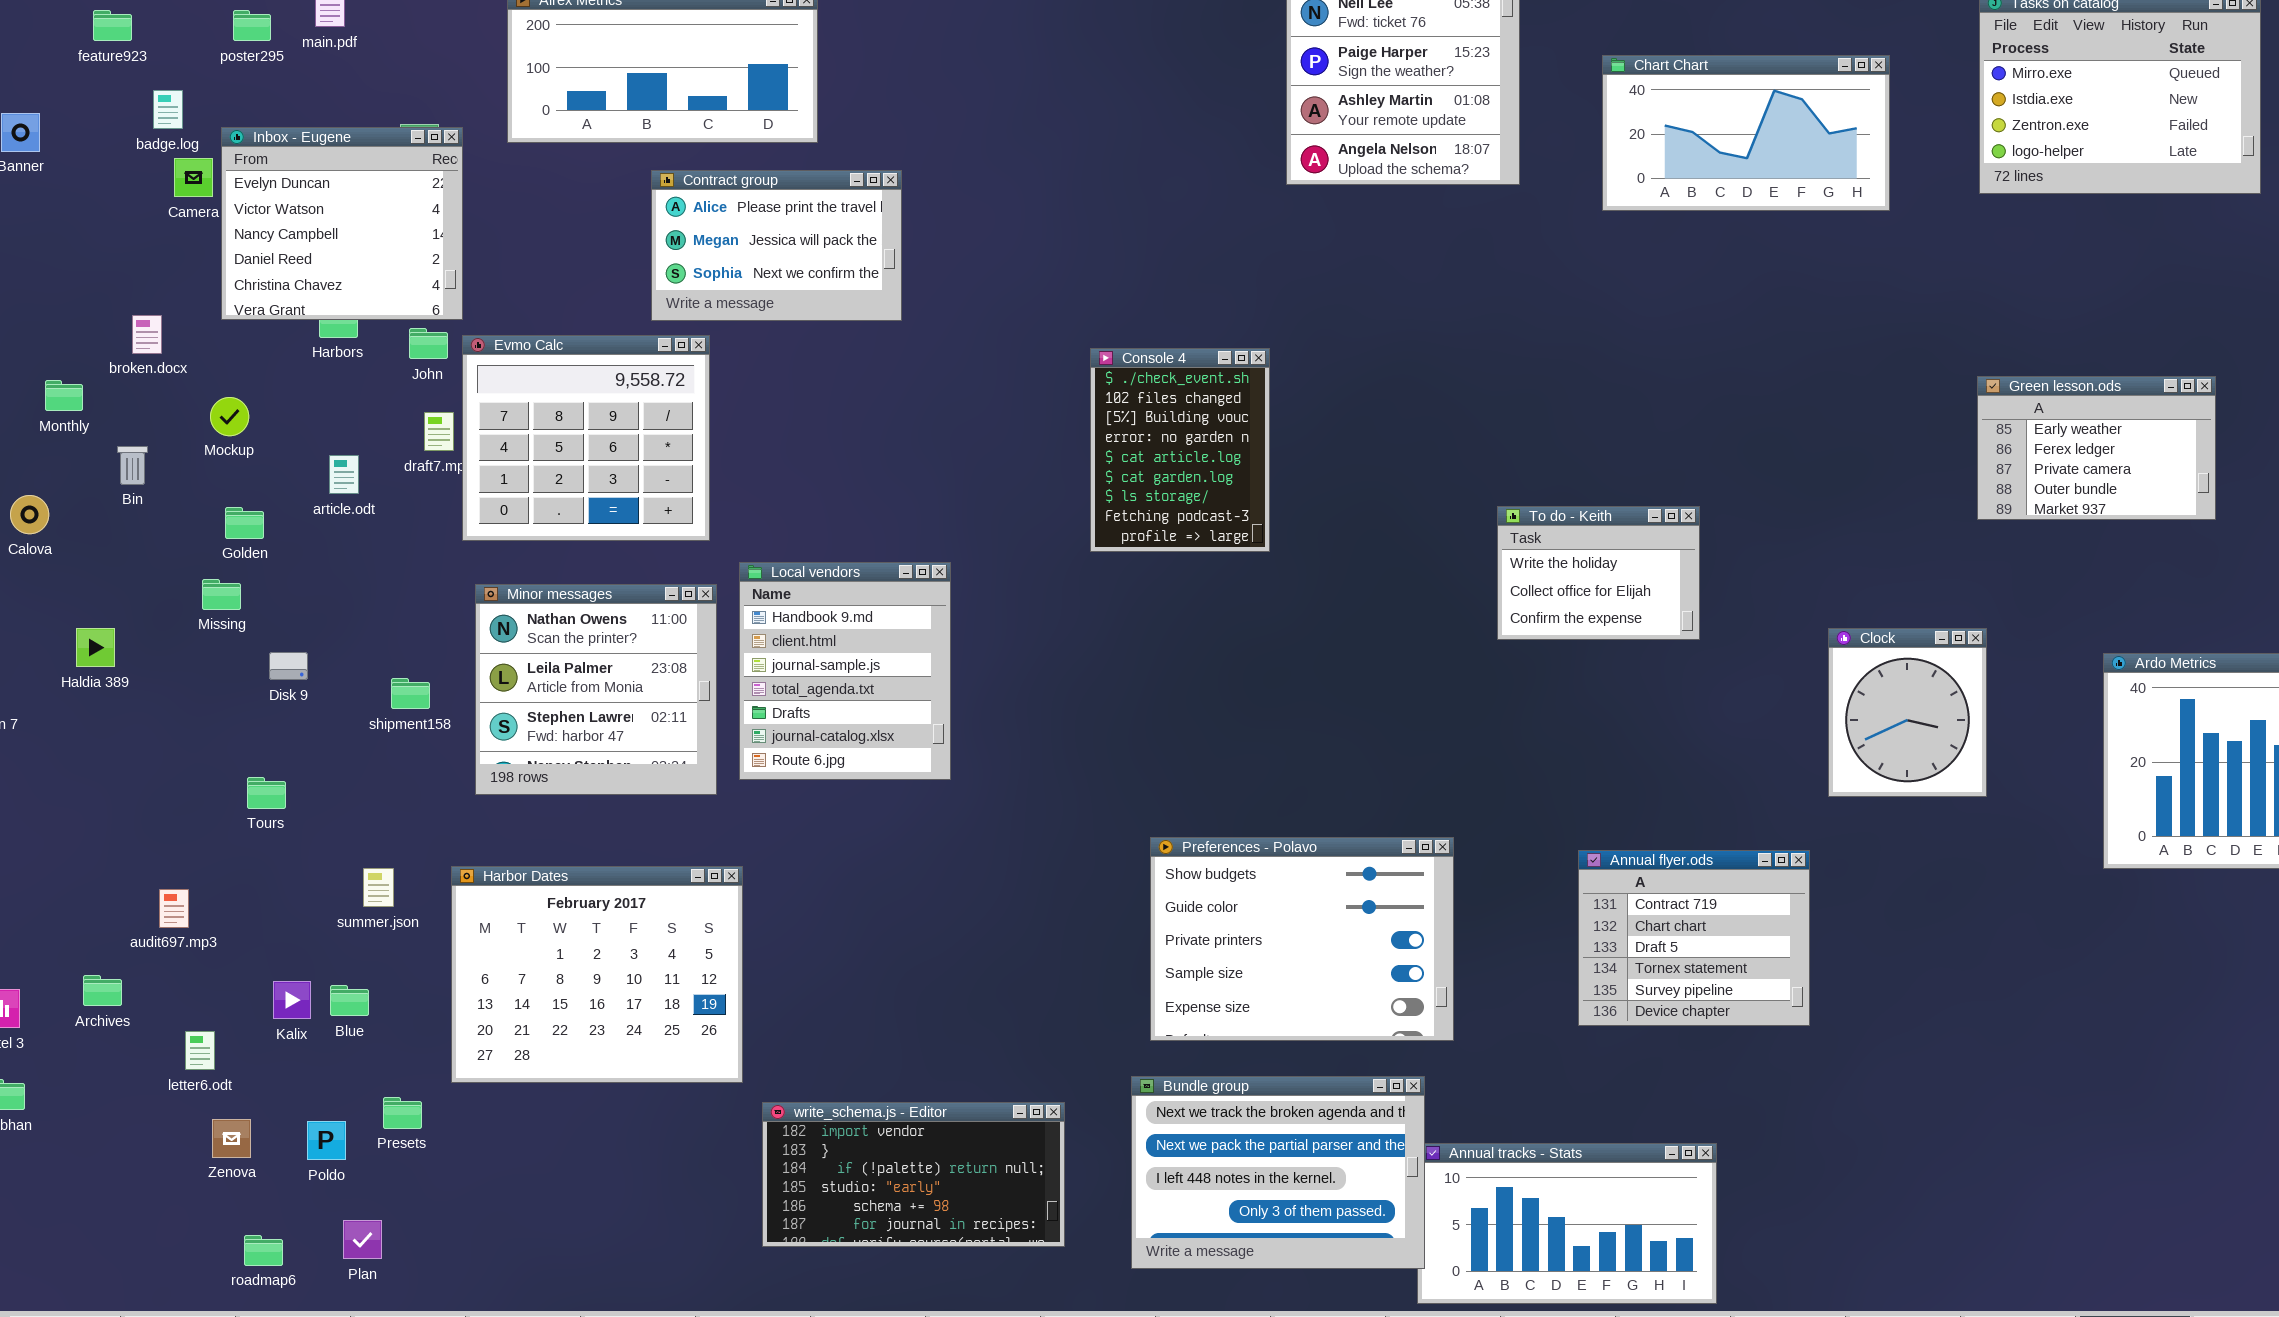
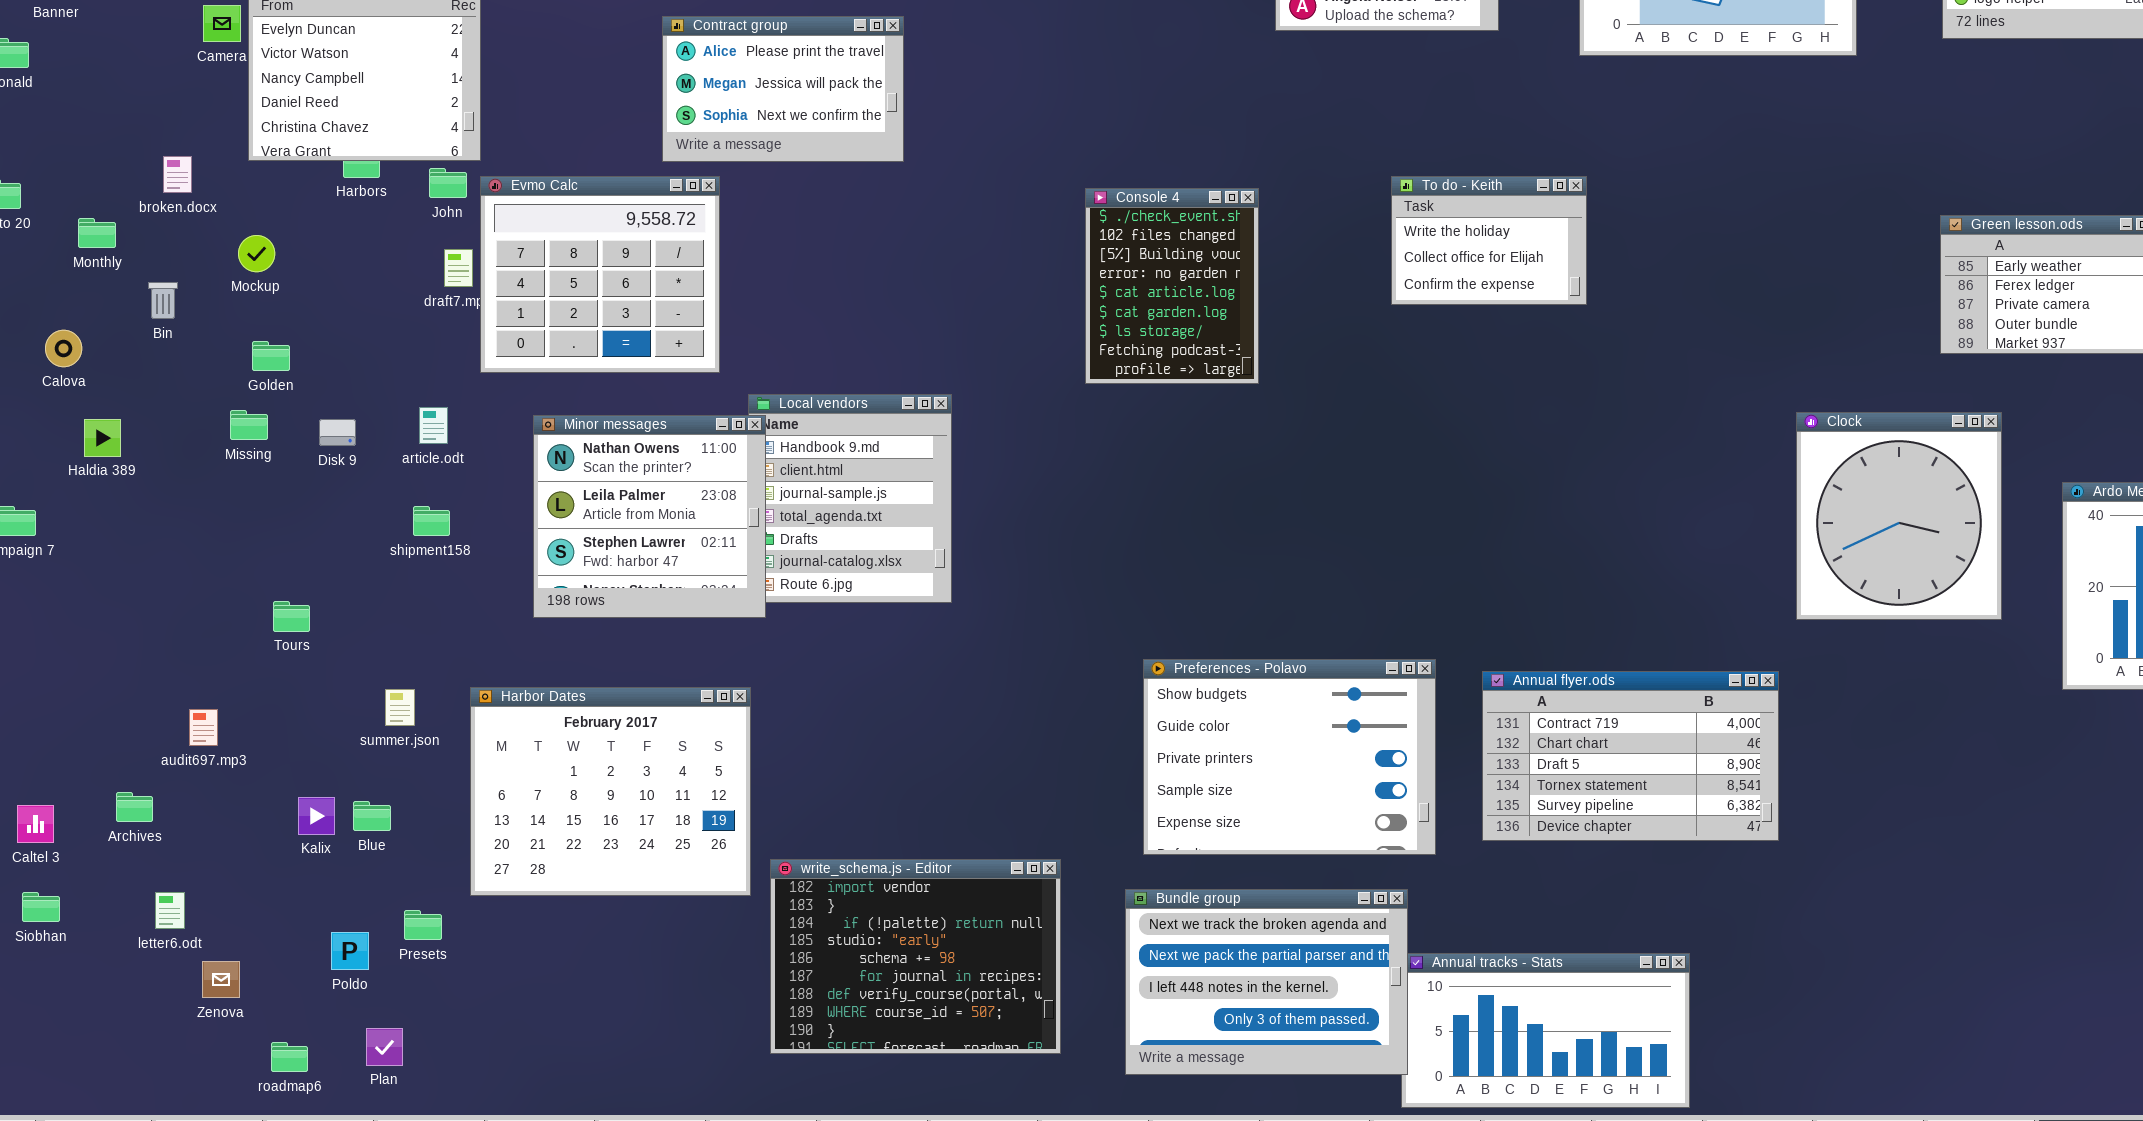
article.odt: [329,455,359,494] -> [419,407,448,444], moved
To do - Keith: [1497,506,1700,640] -> [1391,176,1587,305], moved
Minor messages: [475,584,717,795] -> [533,415,766,618], moved
Haldia 389: [76,628,115,667] -> [84,419,121,457], moved
Clock: [1828,628,1987,797] -> [1796,412,2002,620], resized
Disk 9: [269,652,308,680] -> [319,419,356,446], moved
Annual flyer.ods: [1578,850,1810,1026] -> [1482,671,1779,841], resized
letter6.odt: [185,1031,215,1070] -> [155,892,185,929], moved
write_schema.js - Editor: [762,1102,1065,1247] -> [770,859,1061,1054], resized
Zenova: [212,1119,251,1158] -> [202,961,240,998], moved

